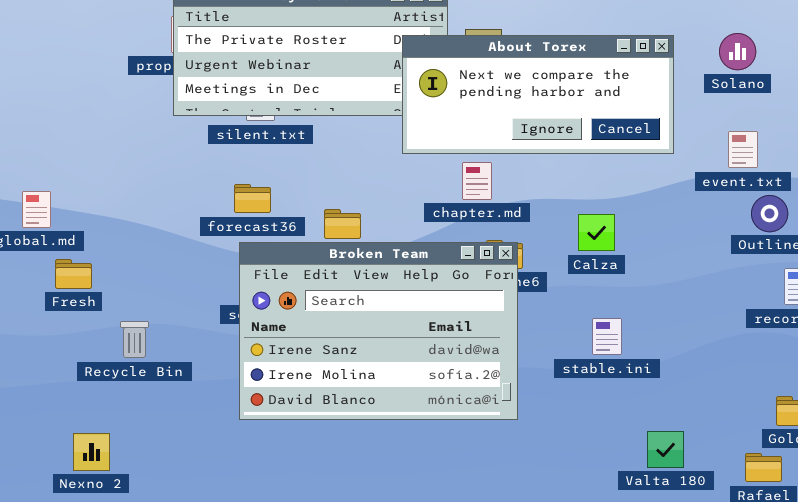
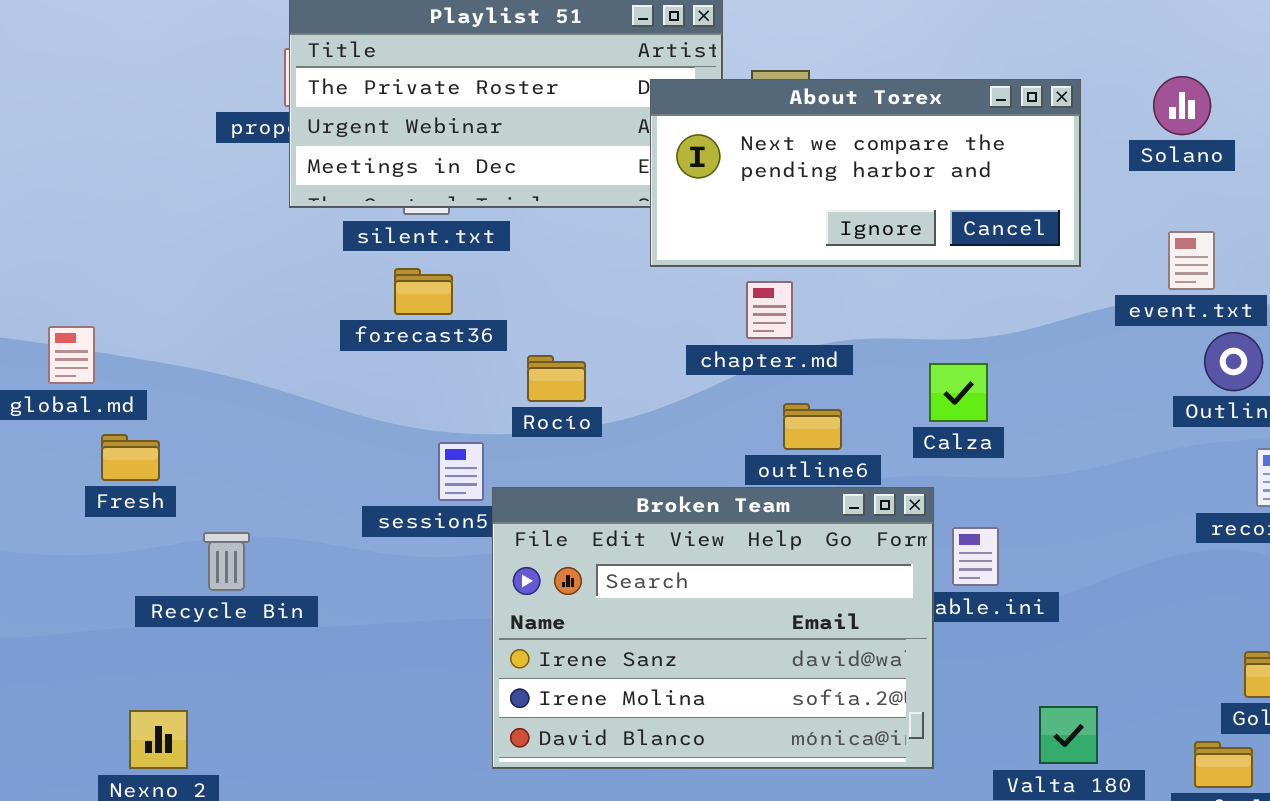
forecast36: [234,184,271,213] -> [394,268,453,315], moved
Broken Team: [239,242,518,420] -> [492,487,934,769], moved

